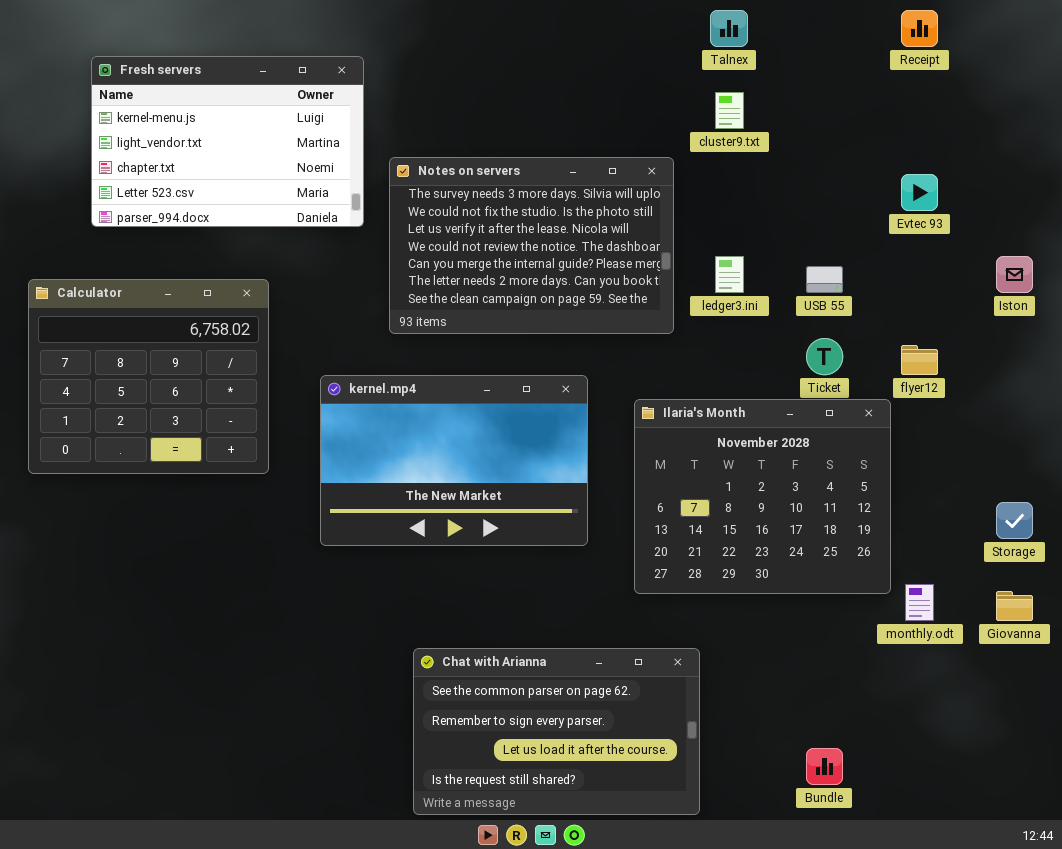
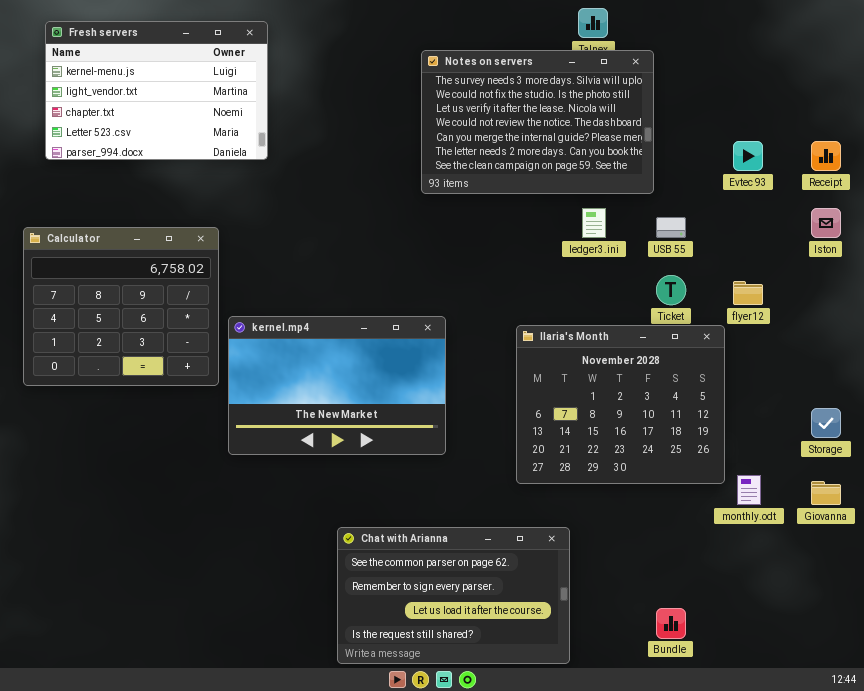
Receipt: [901,10,938,47] -> [811,141,841,171], moved
Fresh servers: [91,56,364,227] -> [45,21,268,160], moved
Notes on servers: [389,157,674,334] -> [421,50,654,194], moved
kernel.mp4: [320,375,588,546] -> [228,316,446,455], moved

